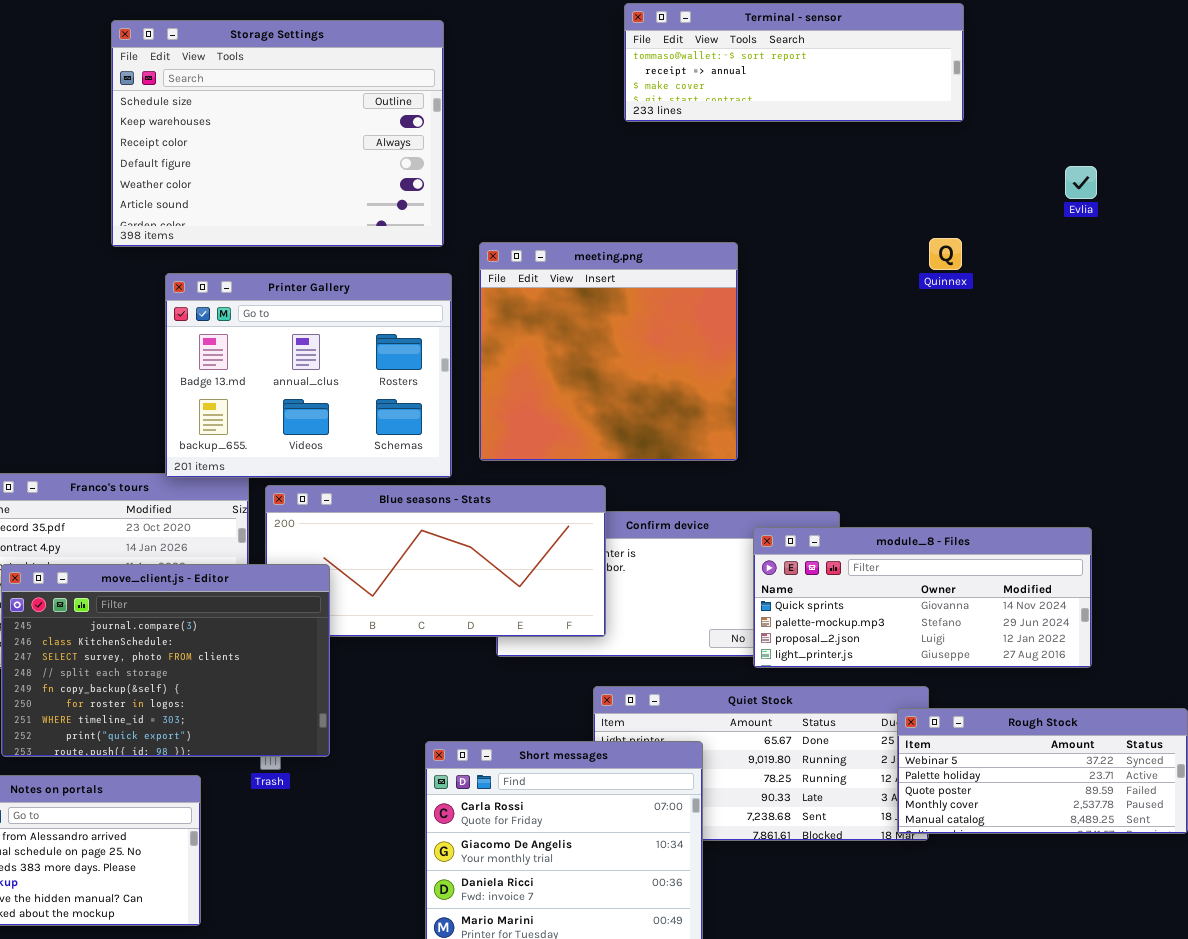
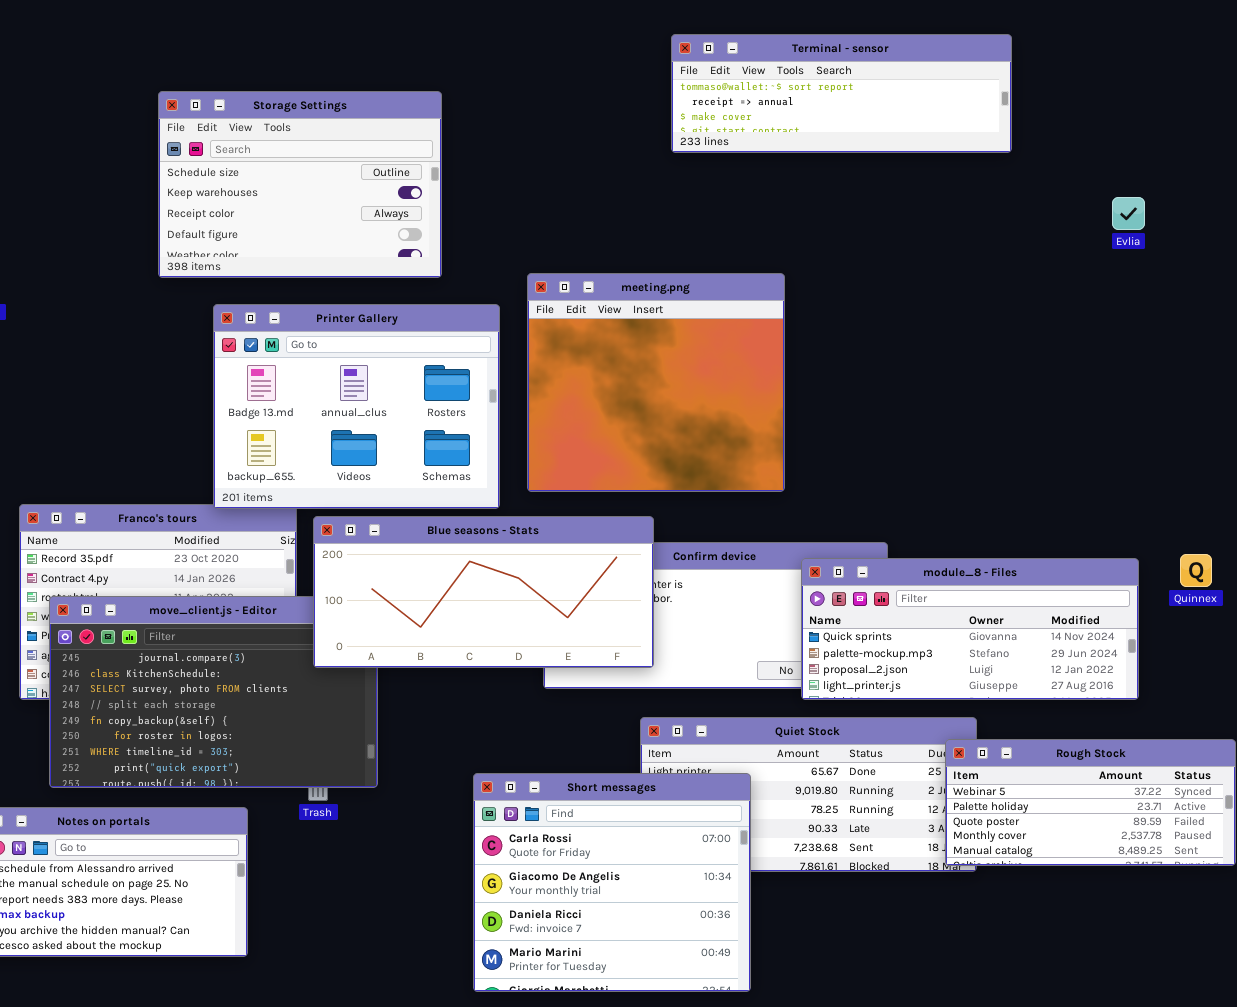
Storage Settings: [111,20,444,247] -> [158,91,442,278], resized
Quinnex: [929,238,962,270] -> [1180,554,1212,587], moved
Blue seasons - Stats: [265,485,606,637] -> [313,516,654,668], raised

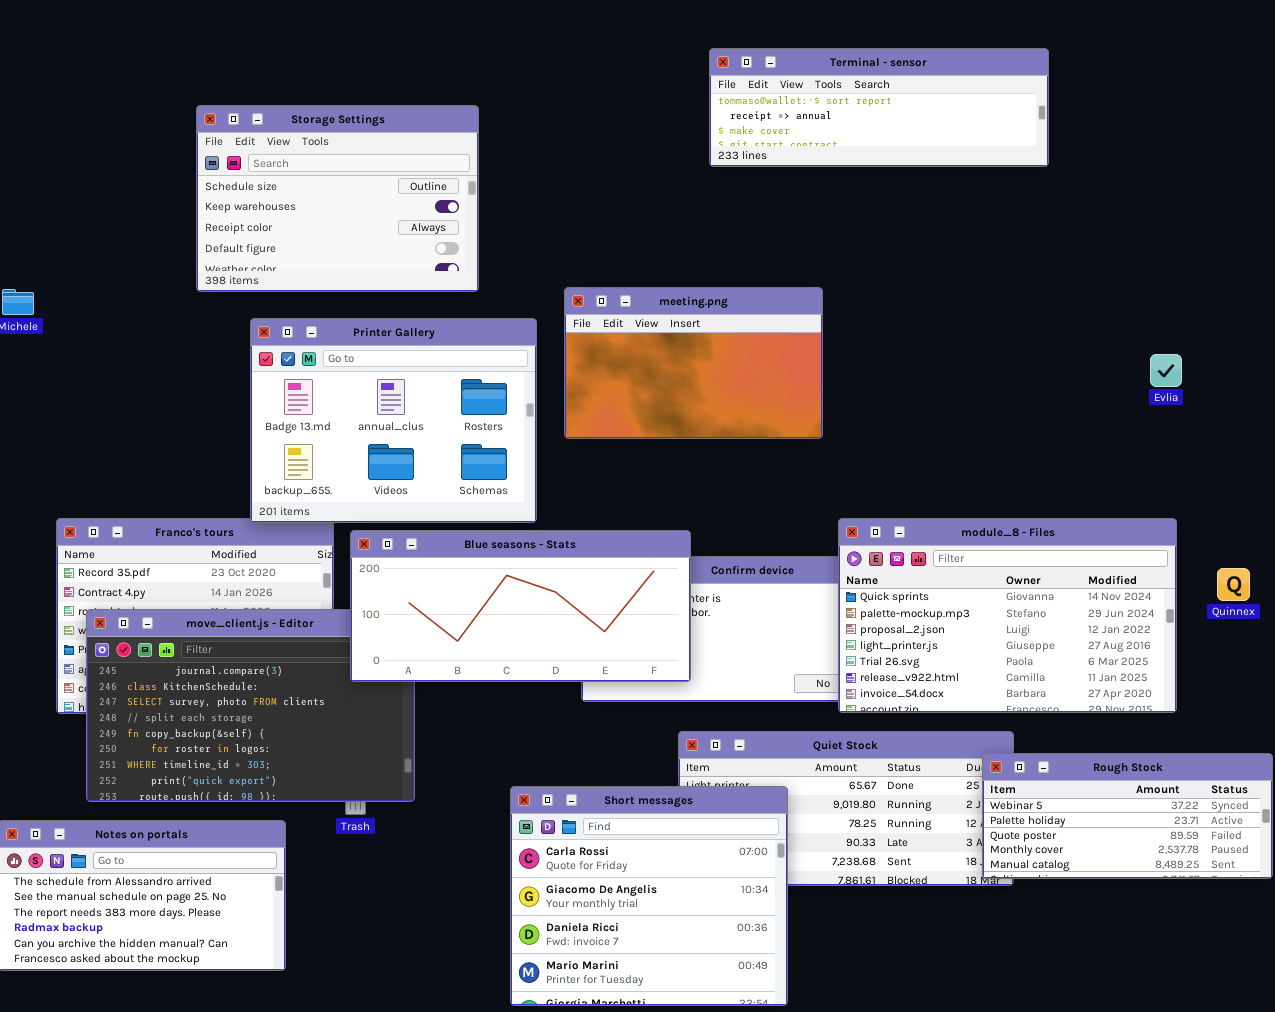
Evlia: [1112,197,1145,230] -> [1150,354,1182,387], moved
meeting.png: [527,273,785,492] -> [564,287,823,439], resized
module_8 - Files: [801,558,1139,700] -> [838,518,1177,713], resized

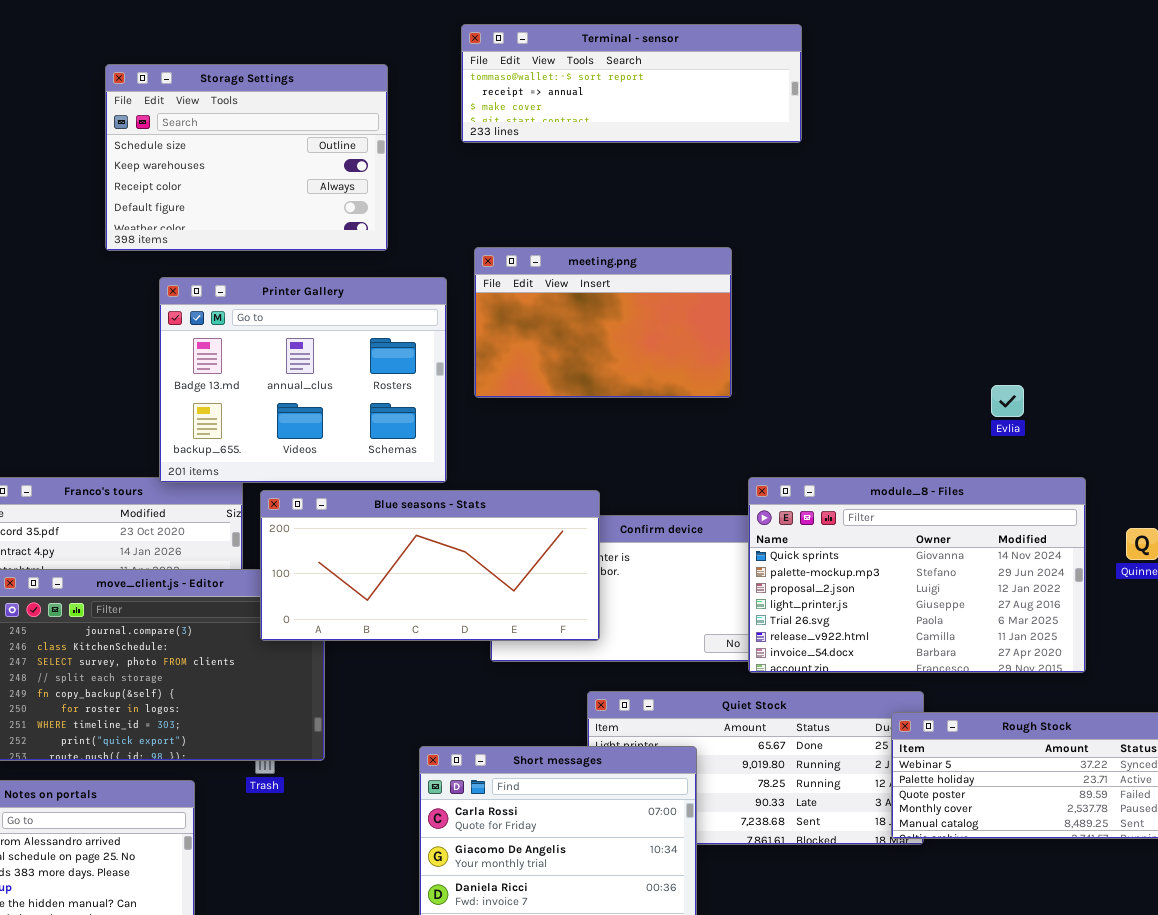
Terminal - sensor: [709,48,1049,167] -> [461,24,802,143], moved
Evlia: [1150,354,1182,387] -> [991,385,1024,417], moved

